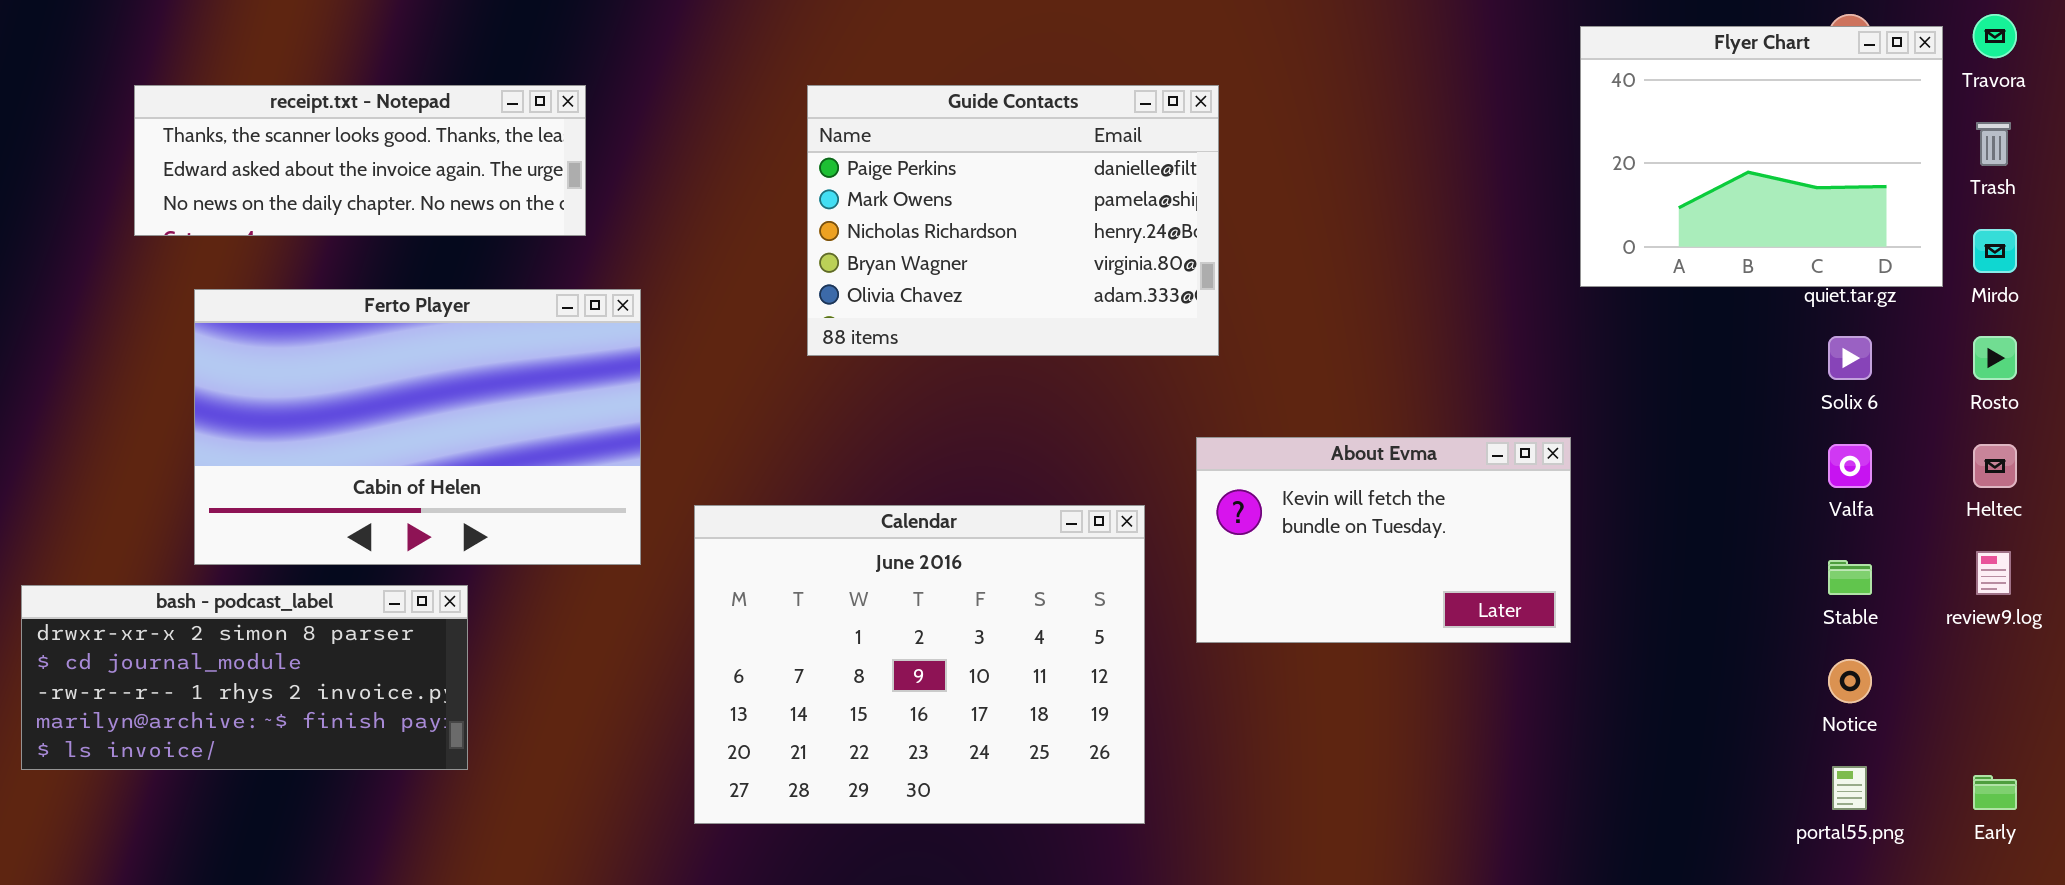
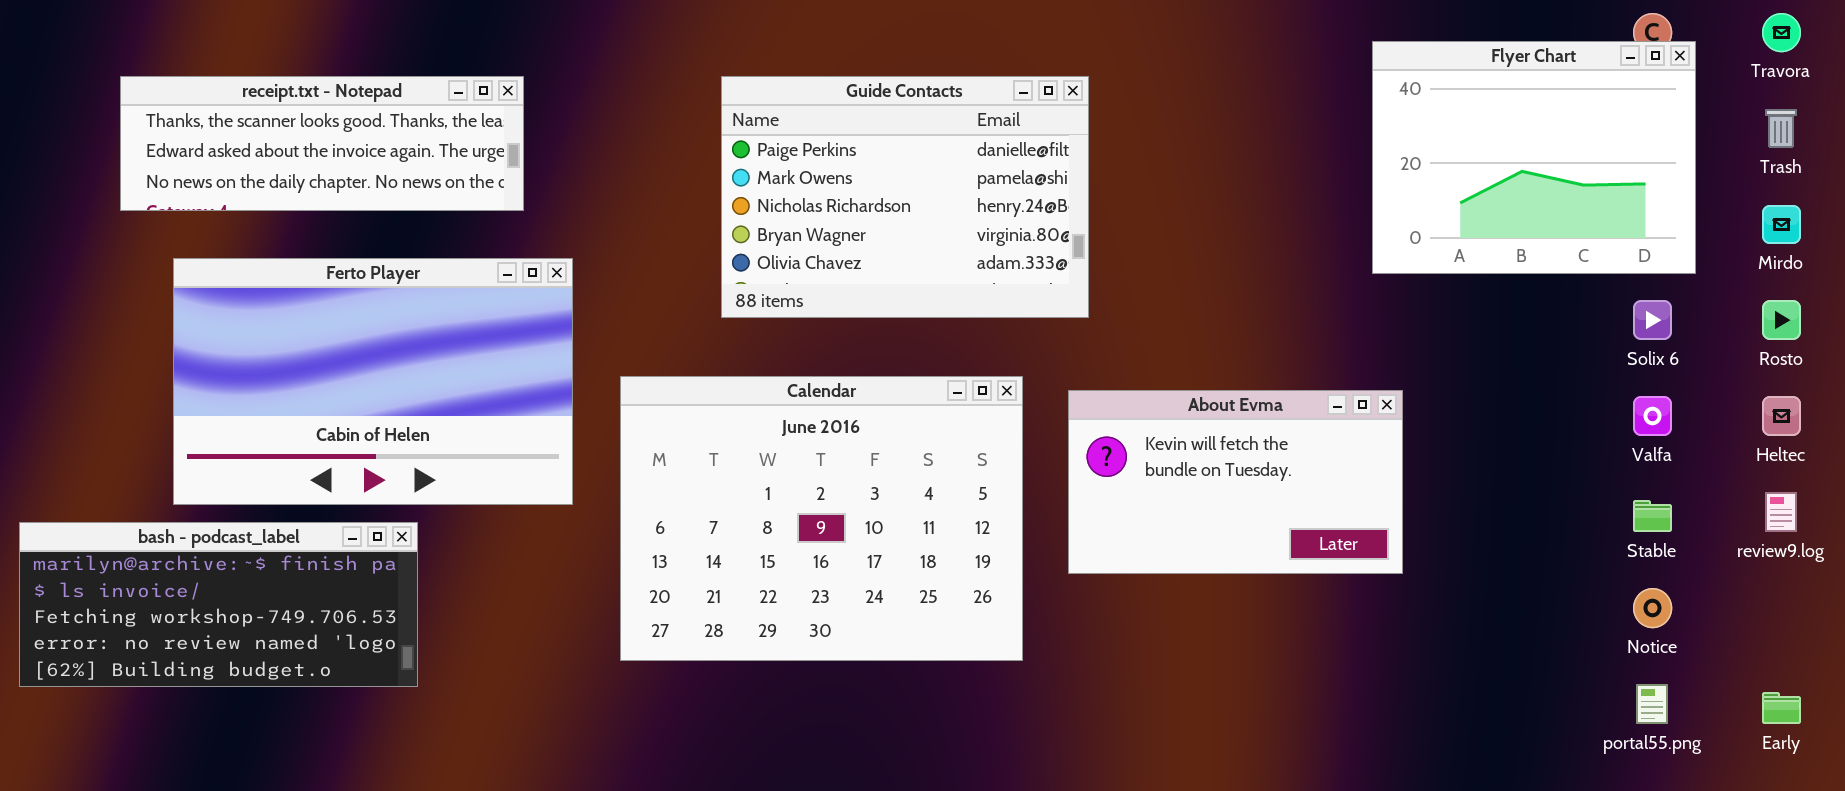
Flyer Chart: [1580,26,1943,287] -> [1372,41,1696,274], moved
Calendar: [694,505,1145,824] -> [620,376,1023,661], moved
bash - podcast_label: [21,585,468,770] -> [19,522,418,687], scrolled down 3 rows

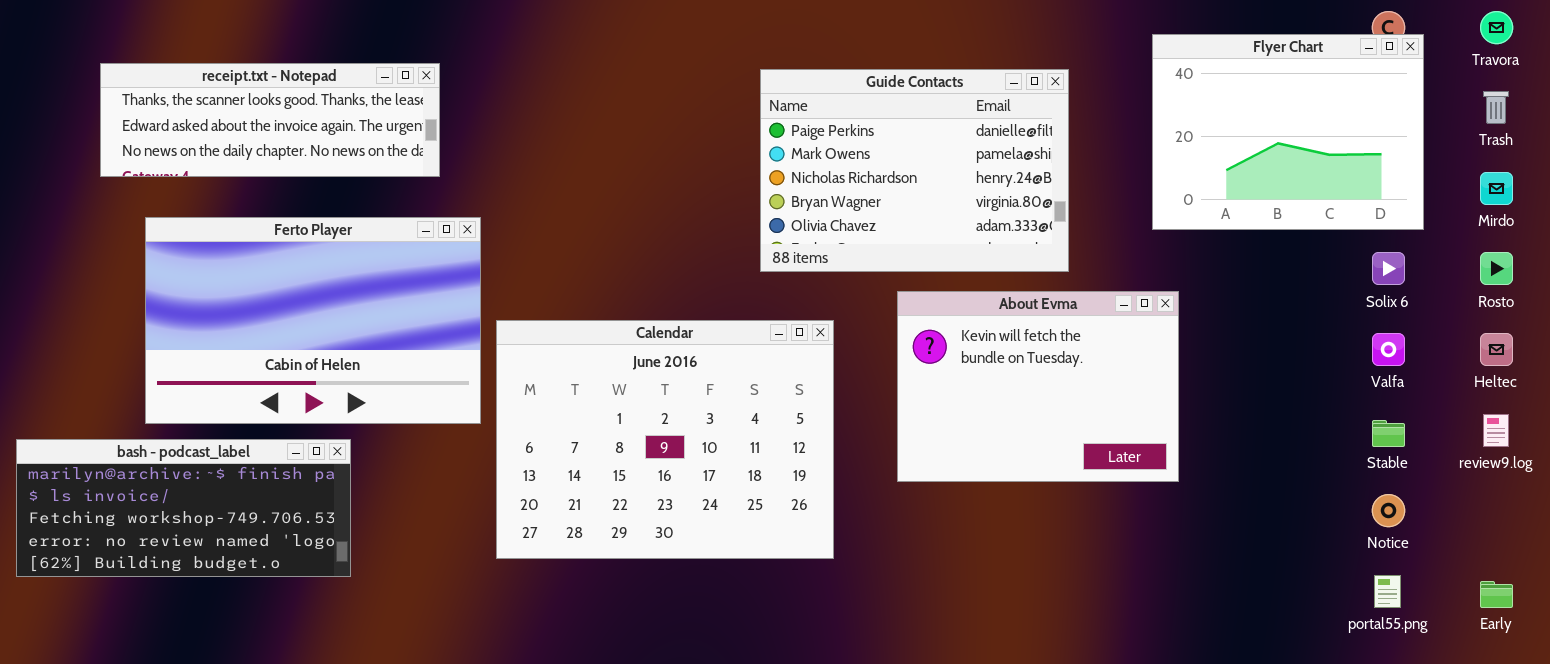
Guide Contacts: [721,76,1089,318] -> [760,69,1069,272], moved
Calendar: [620,376,1023,661] -> [496,320,834,559], moved
About Evma: [1068,390,1403,574] -> [897,291,1179,482], resized

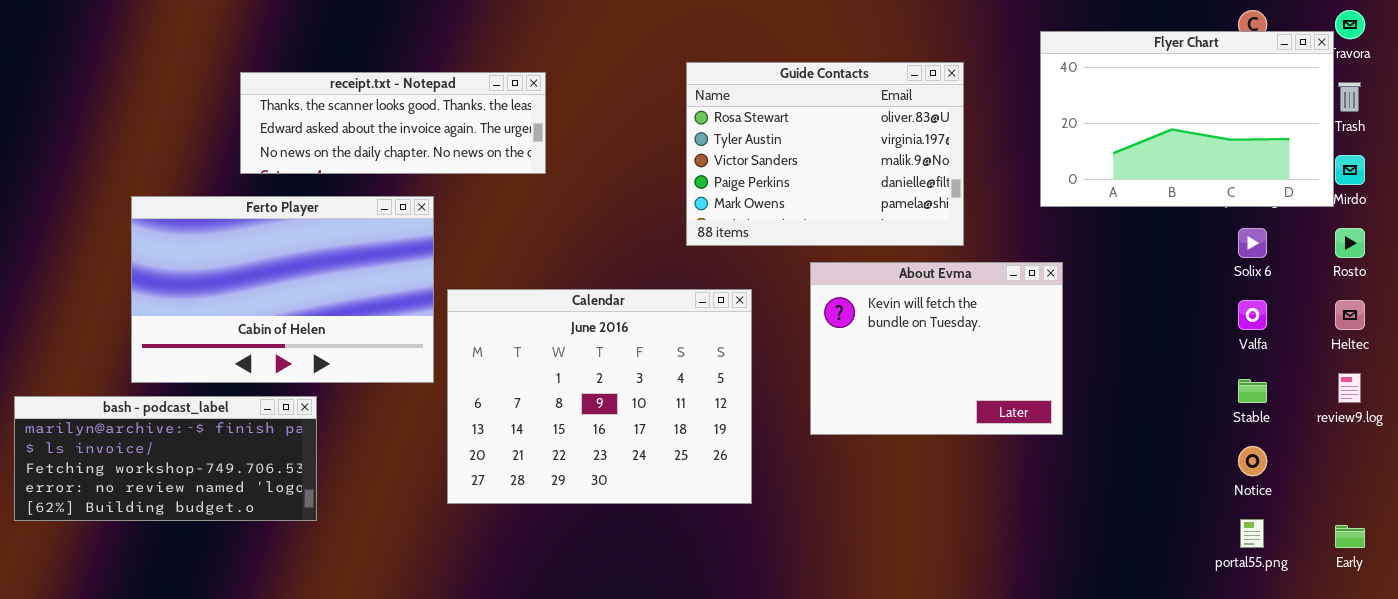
Flyer Chart: [1152,34,1424,230] -> [1040,31,1334,207], resized
receipt.txt - Notepad: [100,63,440,177] -> [240,72,546,174], moved
Guide Contacts: [760,69,1069,272] -> [686,62,964,246], scrolled up 3 rows

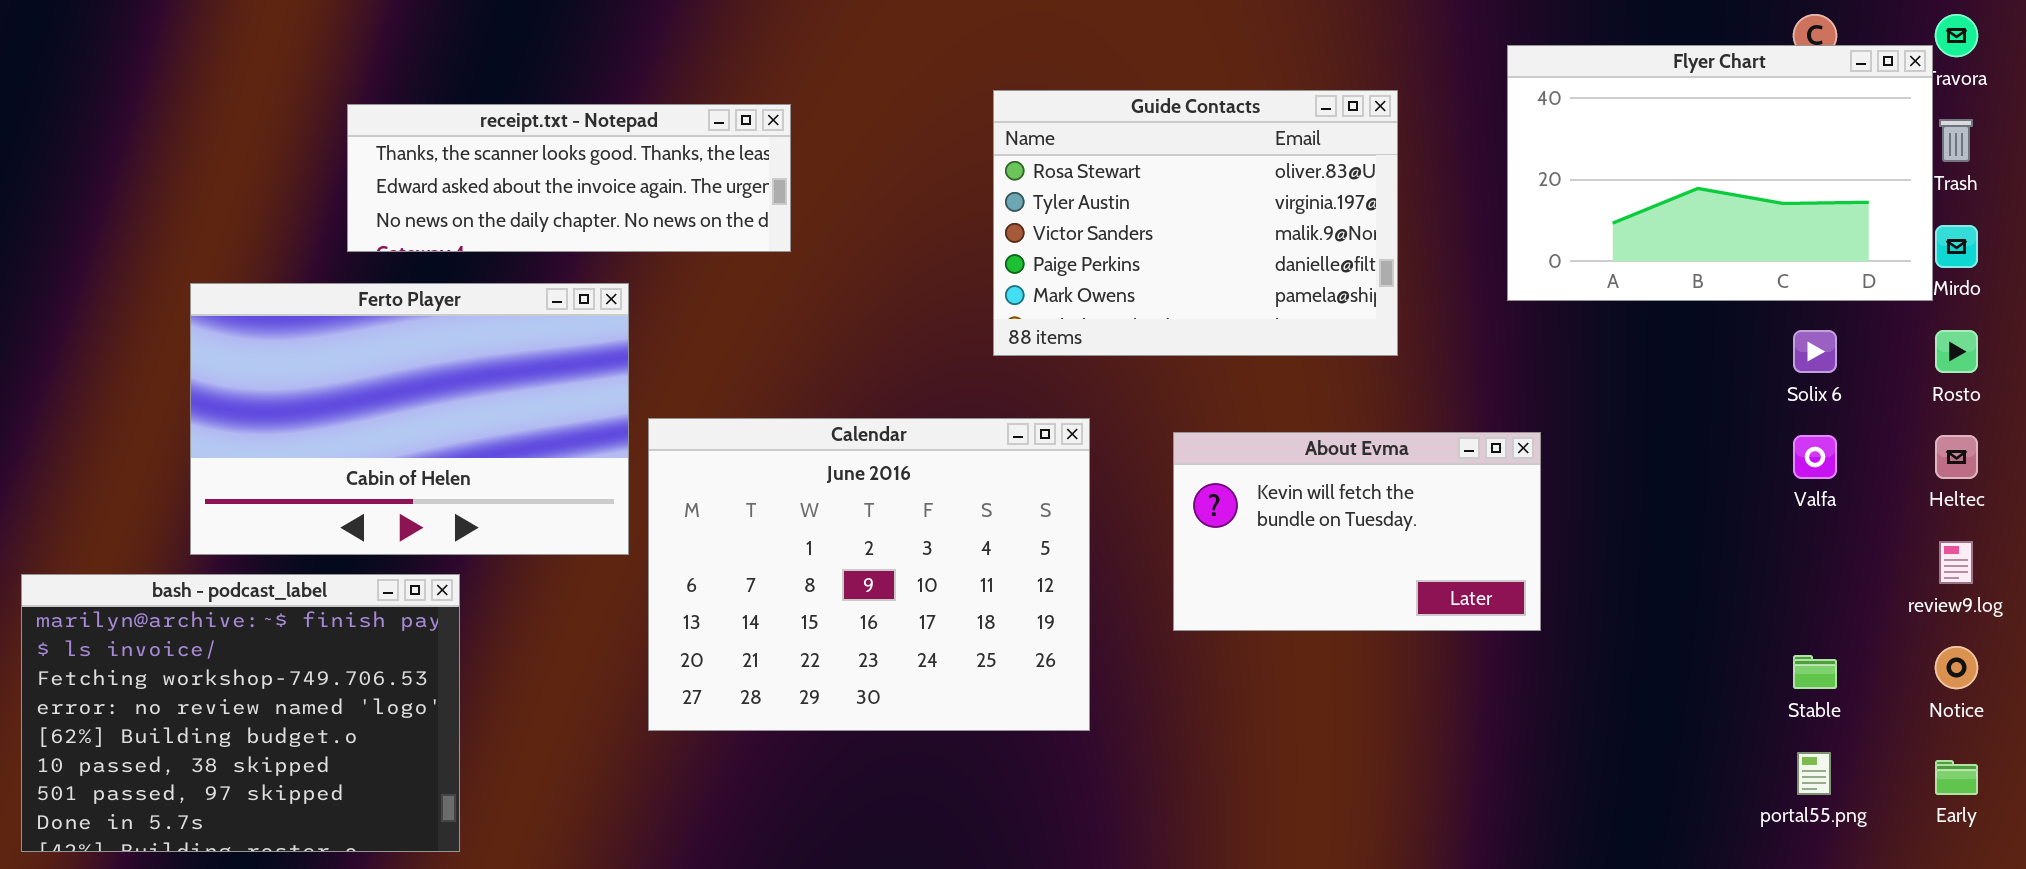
About Evma: [810,262,1063,435] -> [1173,432,1541,631], resized
Stable: [1238,379,1267,403] -> [1793,655,1837,689], moved
bash - podcast_label: [14,396,317,521] -> [21,574,460,852], resized
Notice: [1238,446,1267,476] -> [1935,646,1978,689], moved

